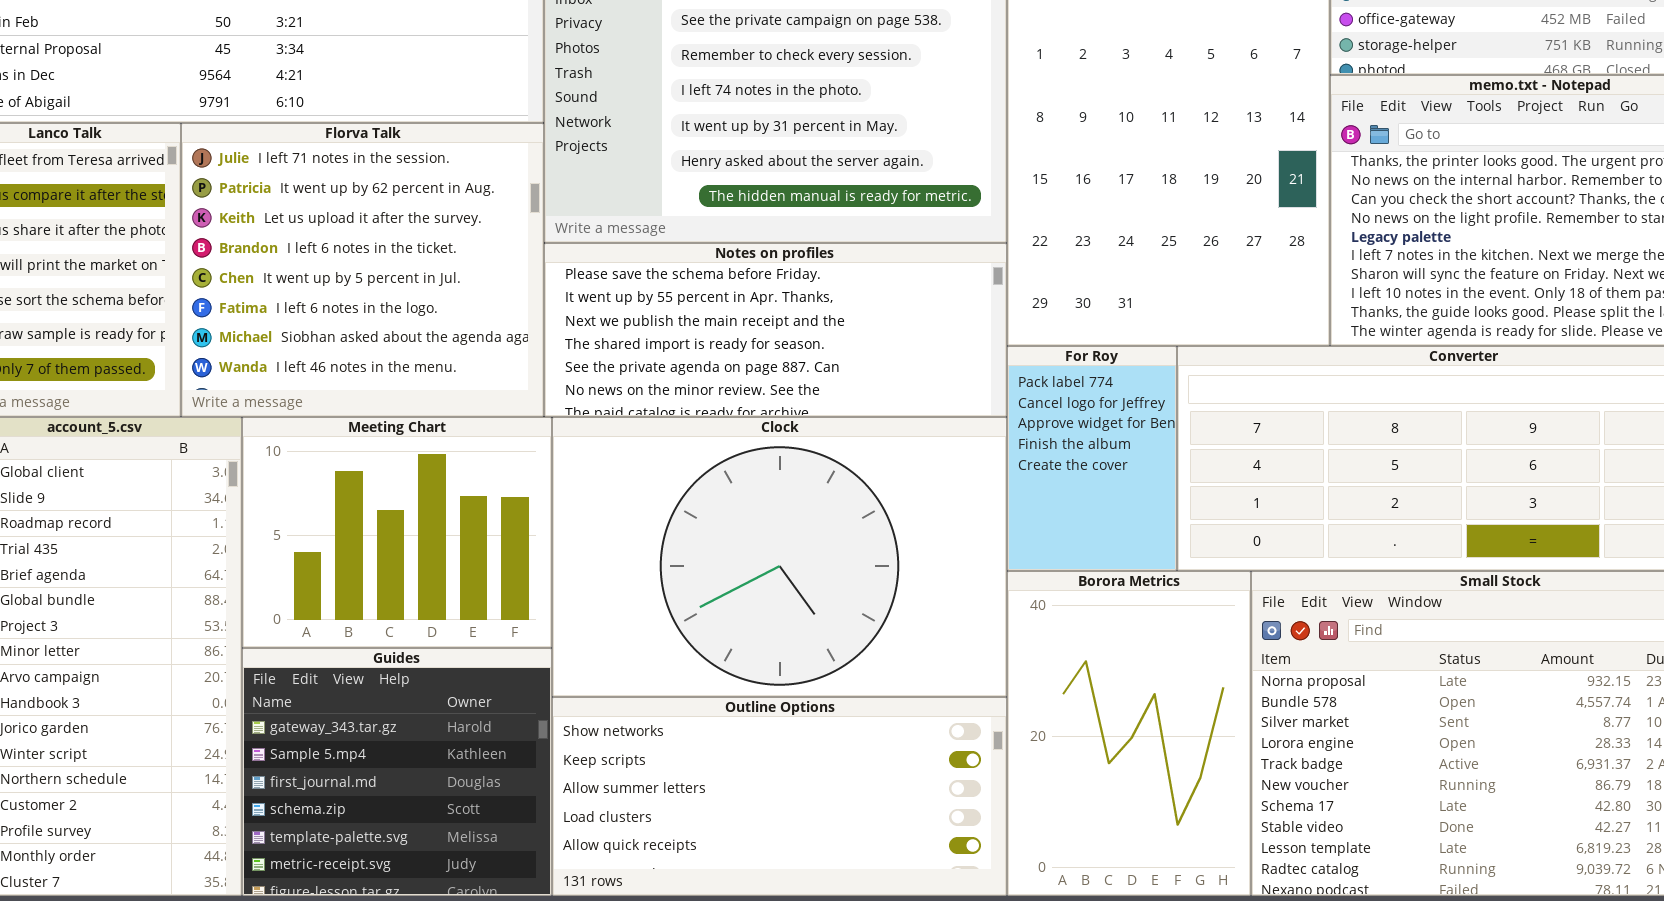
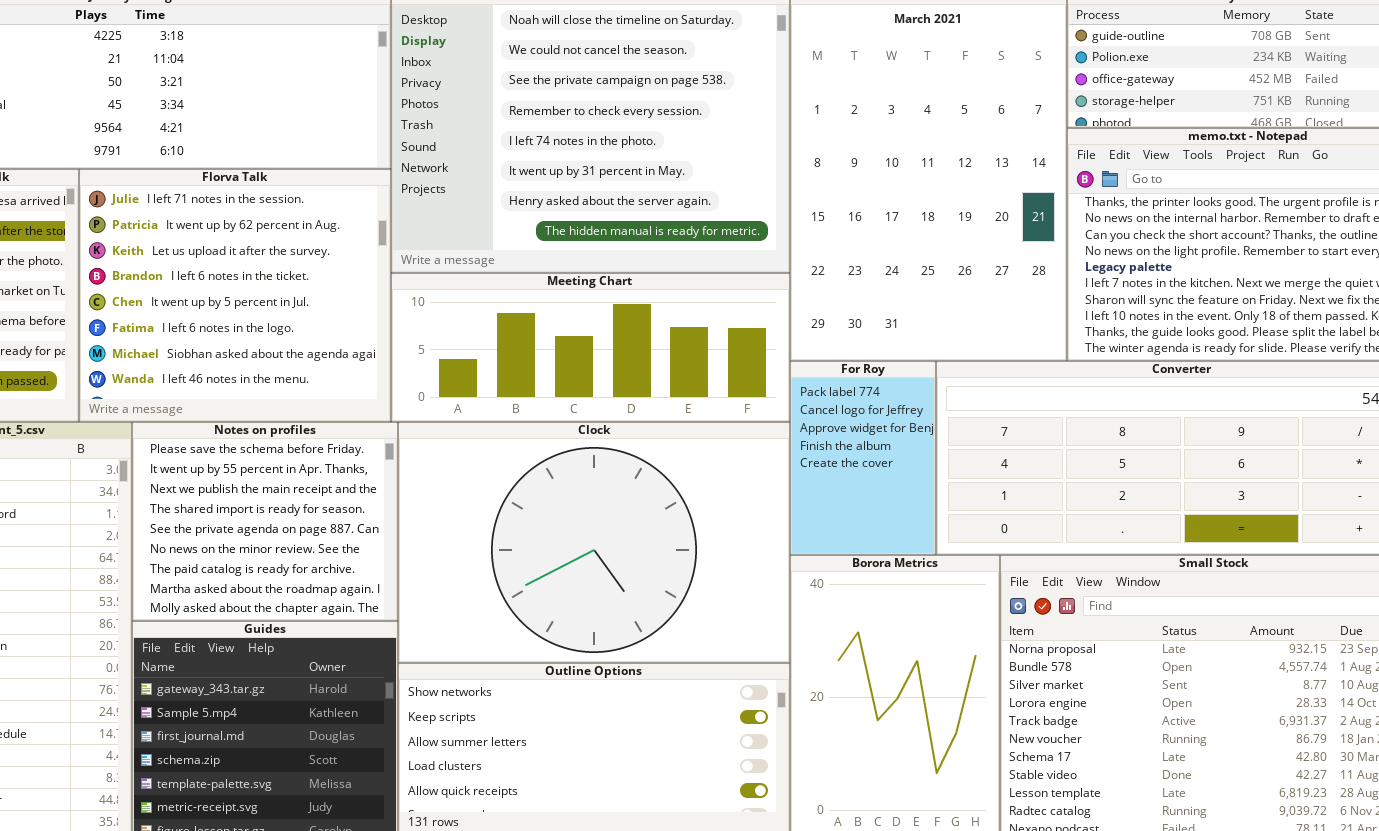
Notes on profiles: [544,243,1007,417] -> [132,422,398,621], moved, resized
Meeting Chart: [242,417,552,648] -> [391,273,790,422], moved, resized

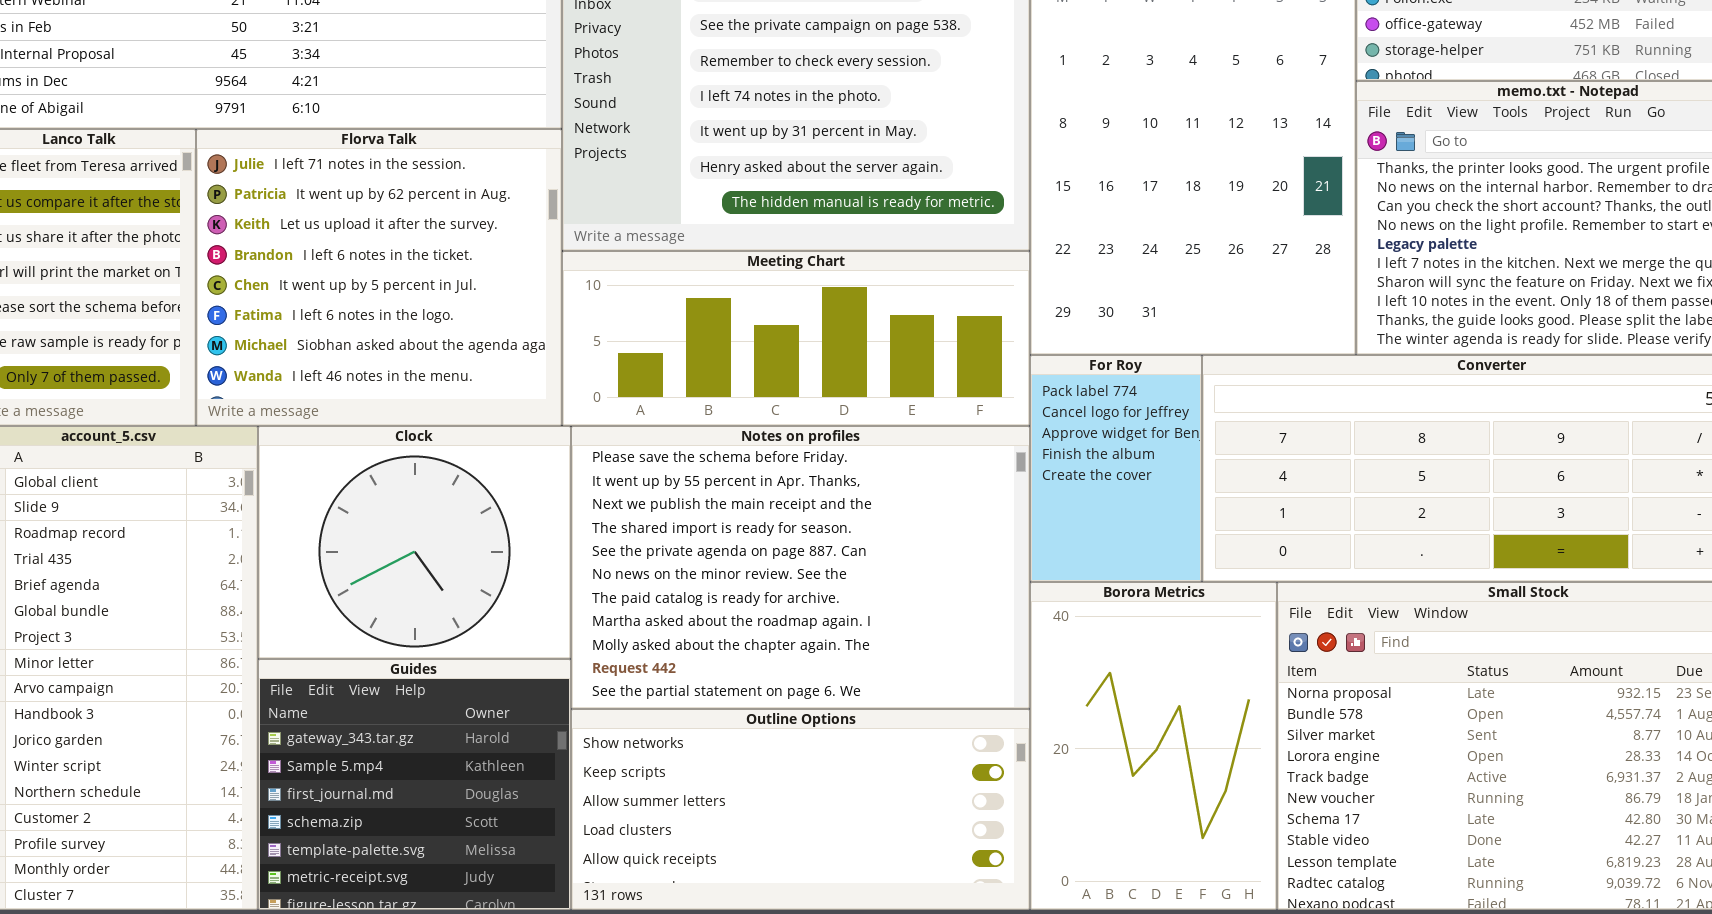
Notes on profiles: [132,422,398,621] -> [571,426,1030,709], moved, resized
Clock: [398,422,790,663] -> [258,426,571,659], moved, resized

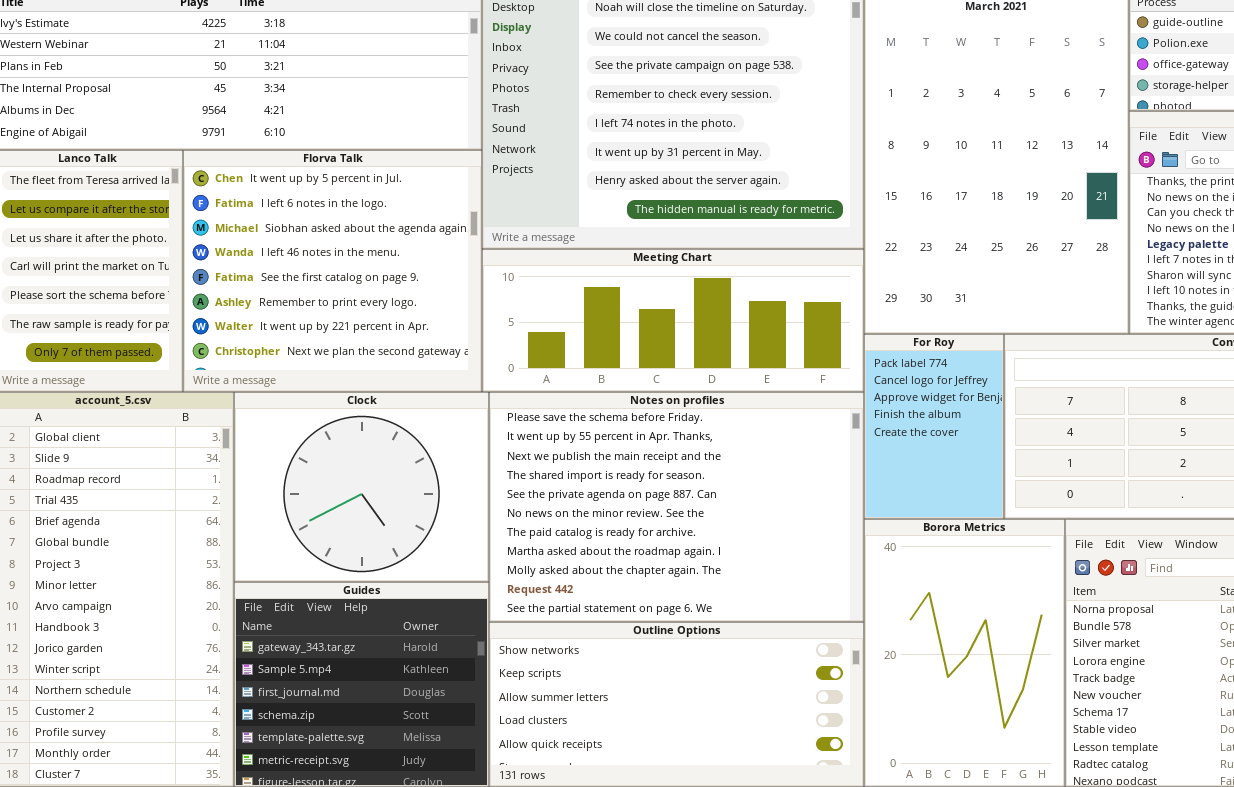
Florva Talk: [196,129,562,426] -> [183,150,482,392], scrolled down 4 rows

